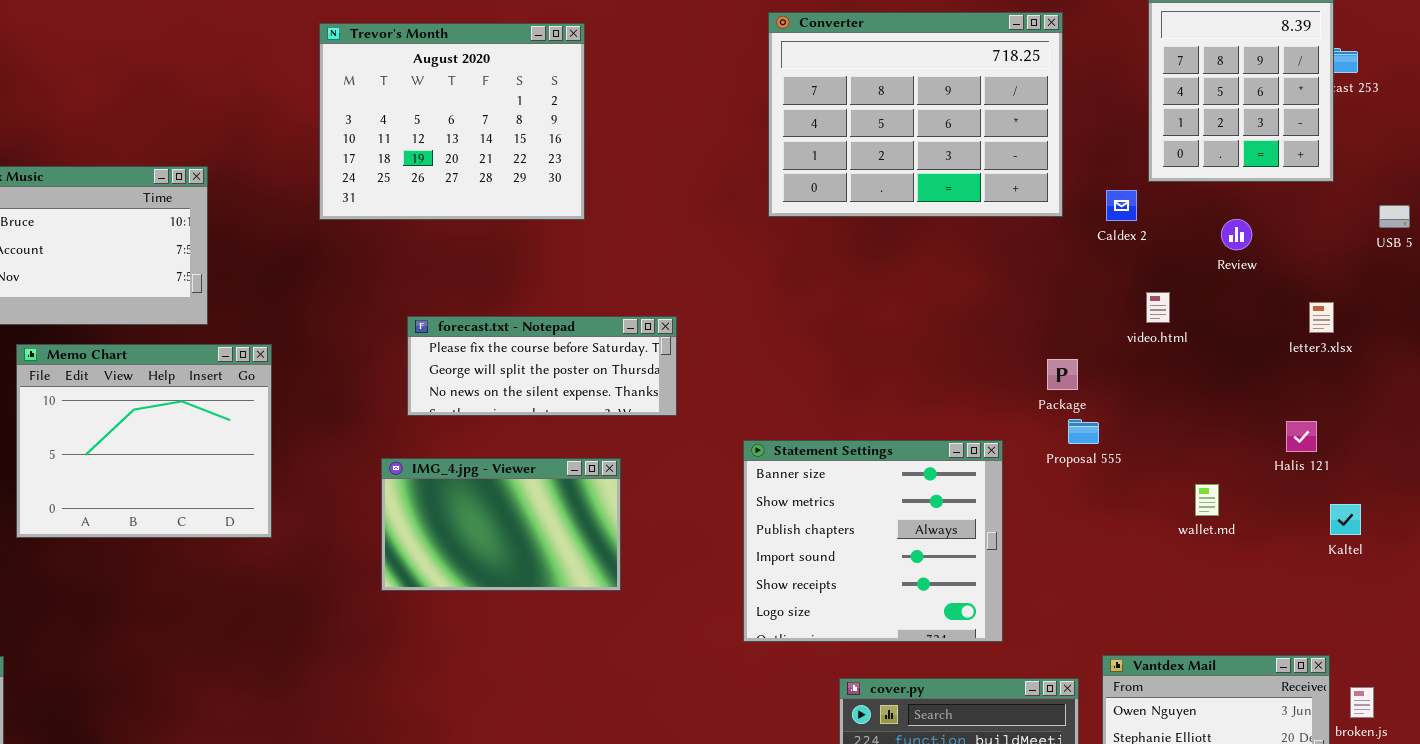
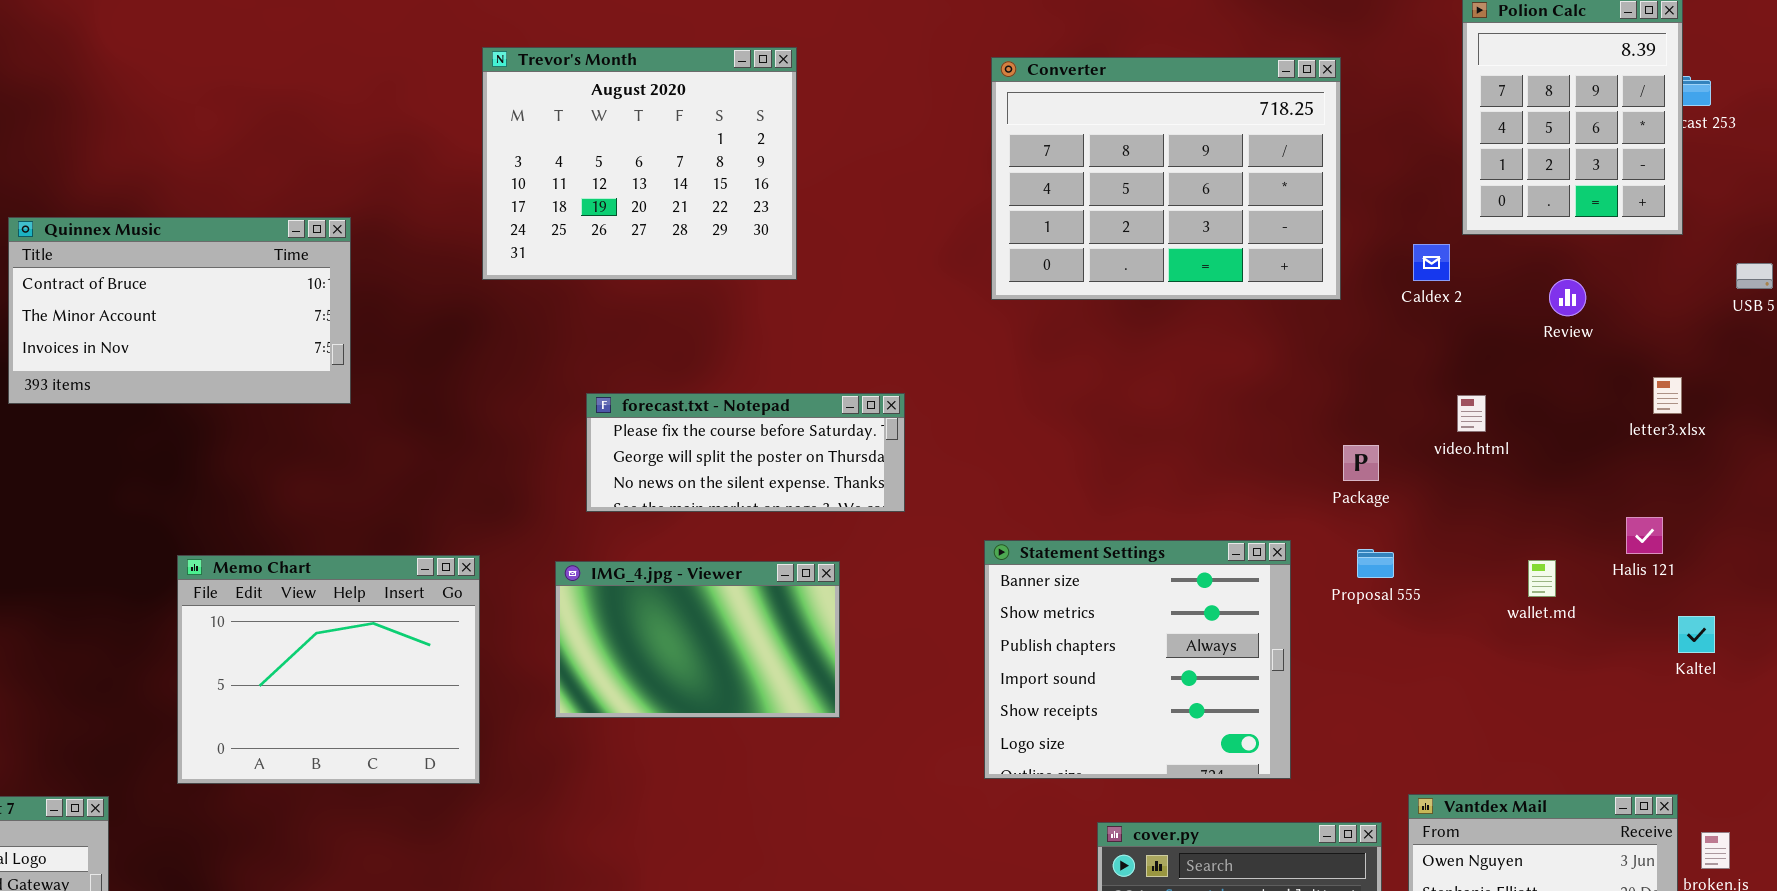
Converter: [768,12,1063,217] -> [991,57,1341,300], moved
video.html: [1146,292,1170,323] -> [1457,395,1486,432], moved
Memo Chart: [16,344,272,538] -> [177,555,480,784], moved
Proposal 555: [1068,419,1099,444] -> [1357,549,1394,578], moved
wallet.md: [1195,484,1219,516] -> [1528,560,1556,597], moved

